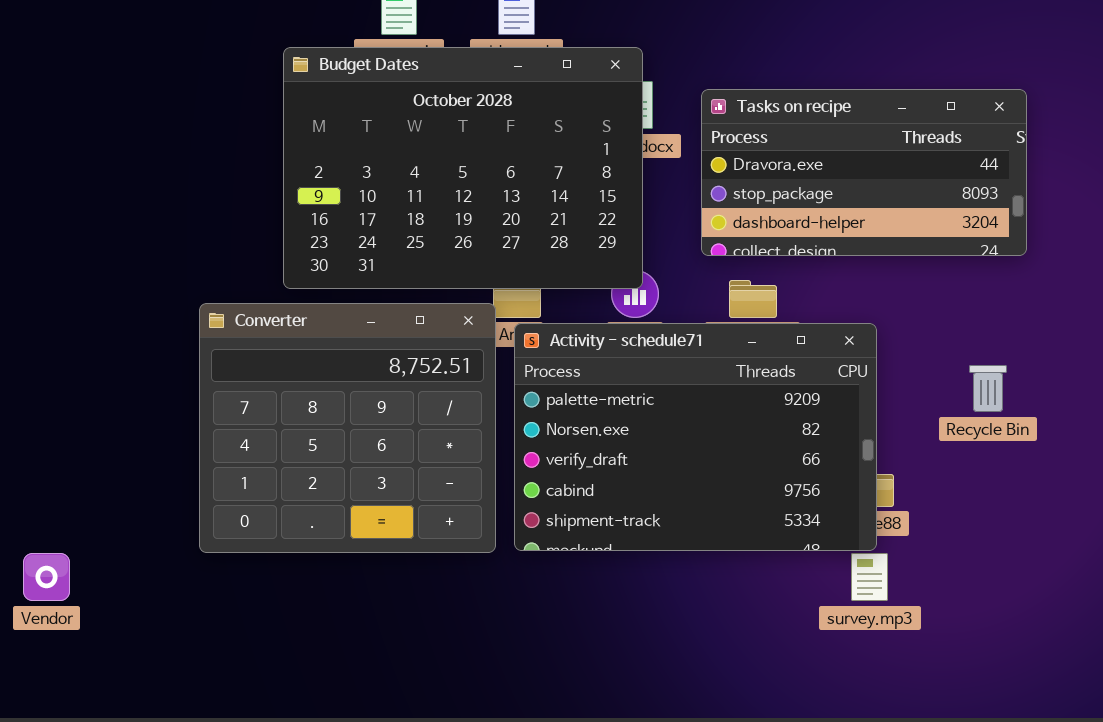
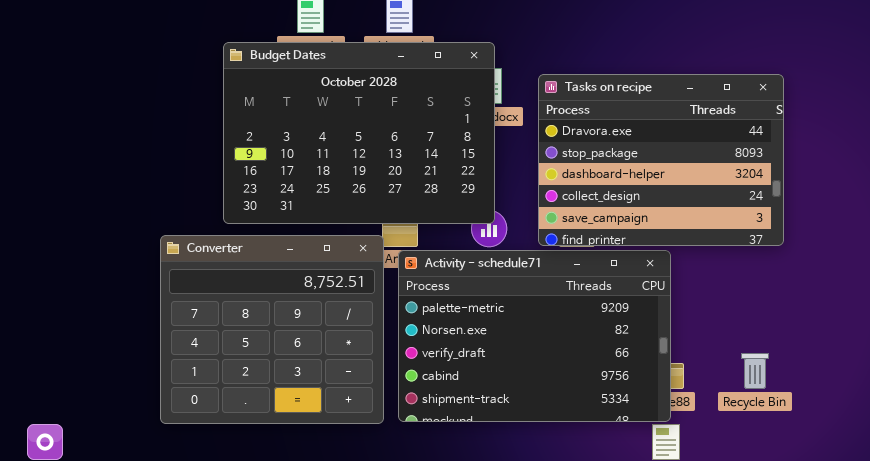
Tasks on recipe: [701,89,1027,256] -> [538,74,784,246], resized
Recycle Bin: [969,365,1007,412] -> [741,353,769,389], moved

